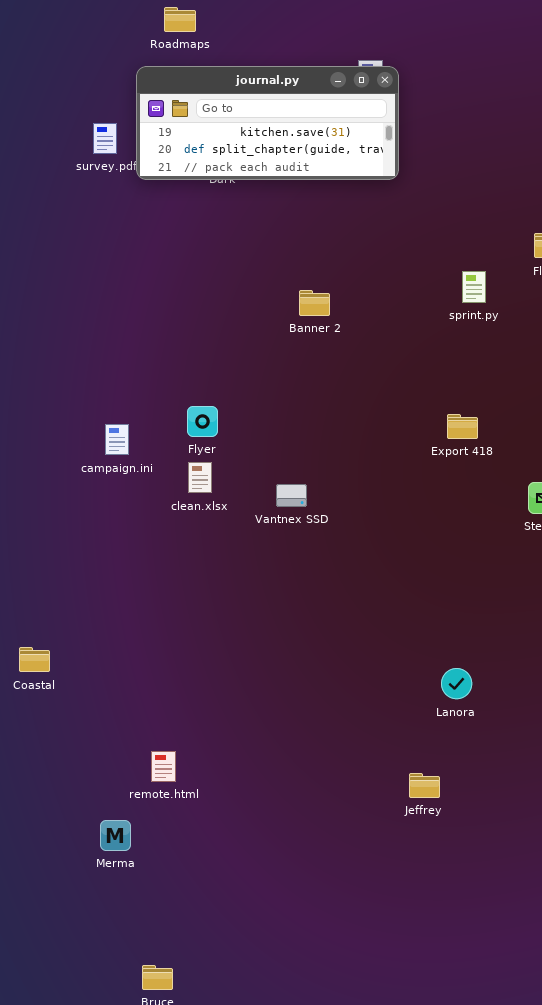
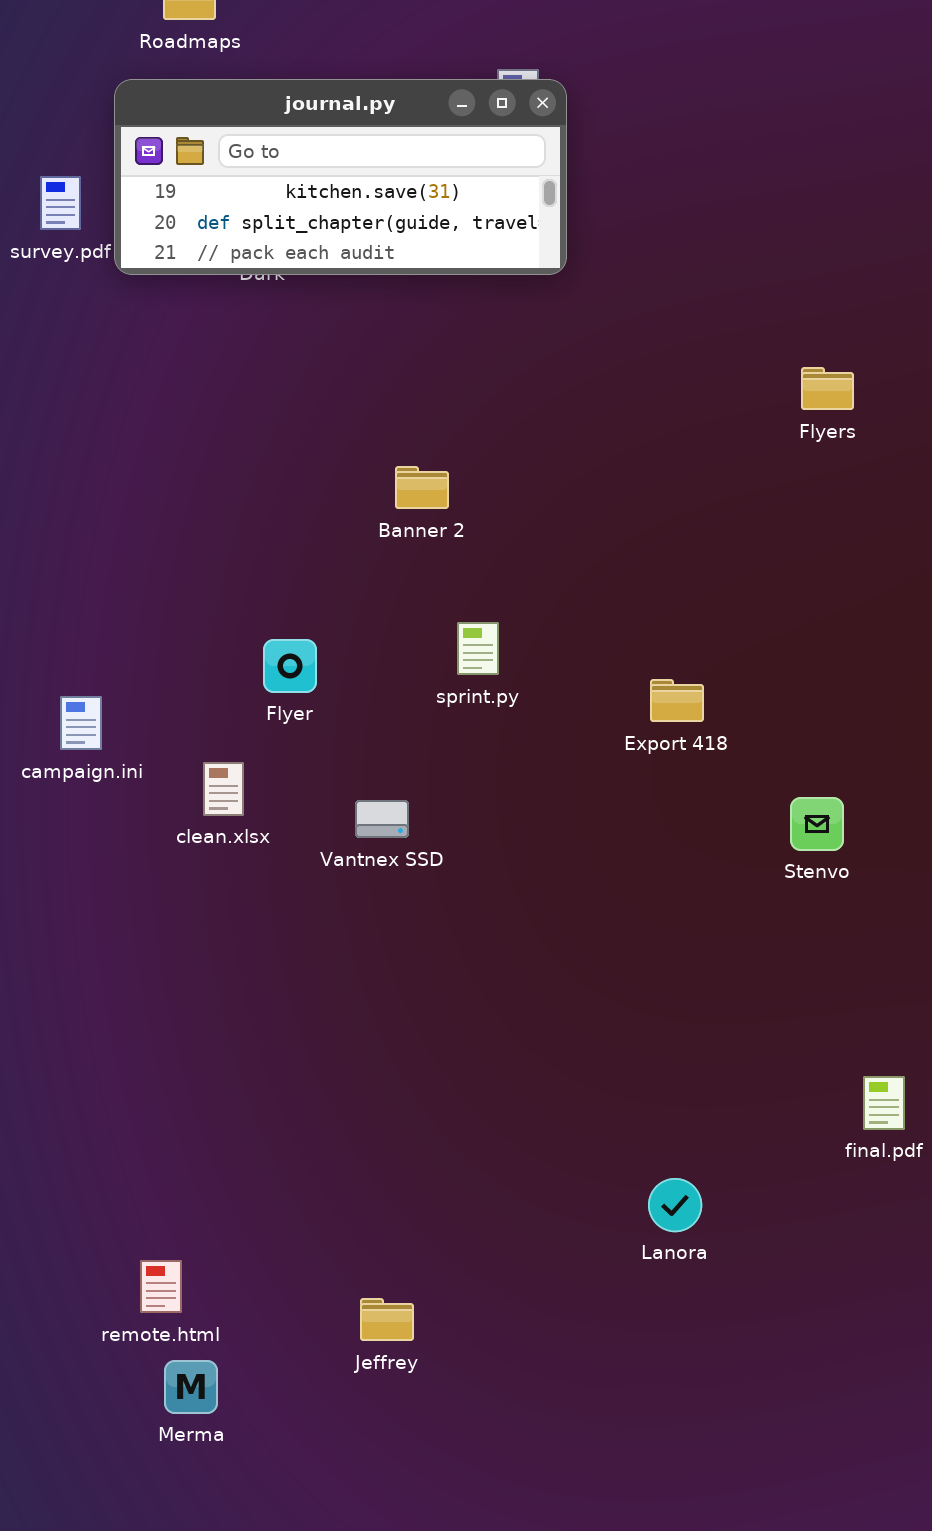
sprint.py: [462,271,486,303] -> [457,622,499,675], moved
Flyer: [187,406,218,437] -> [263,639,317,693], moved
Lanora: [441,668,472,699] -> [648,1178,702,1232], moved
Jeffrey: [409,773,440,798] -> [360,1298,414,1341], moved
Merma: [100,820,131,851] -> [164,1360,218,1414], moved

